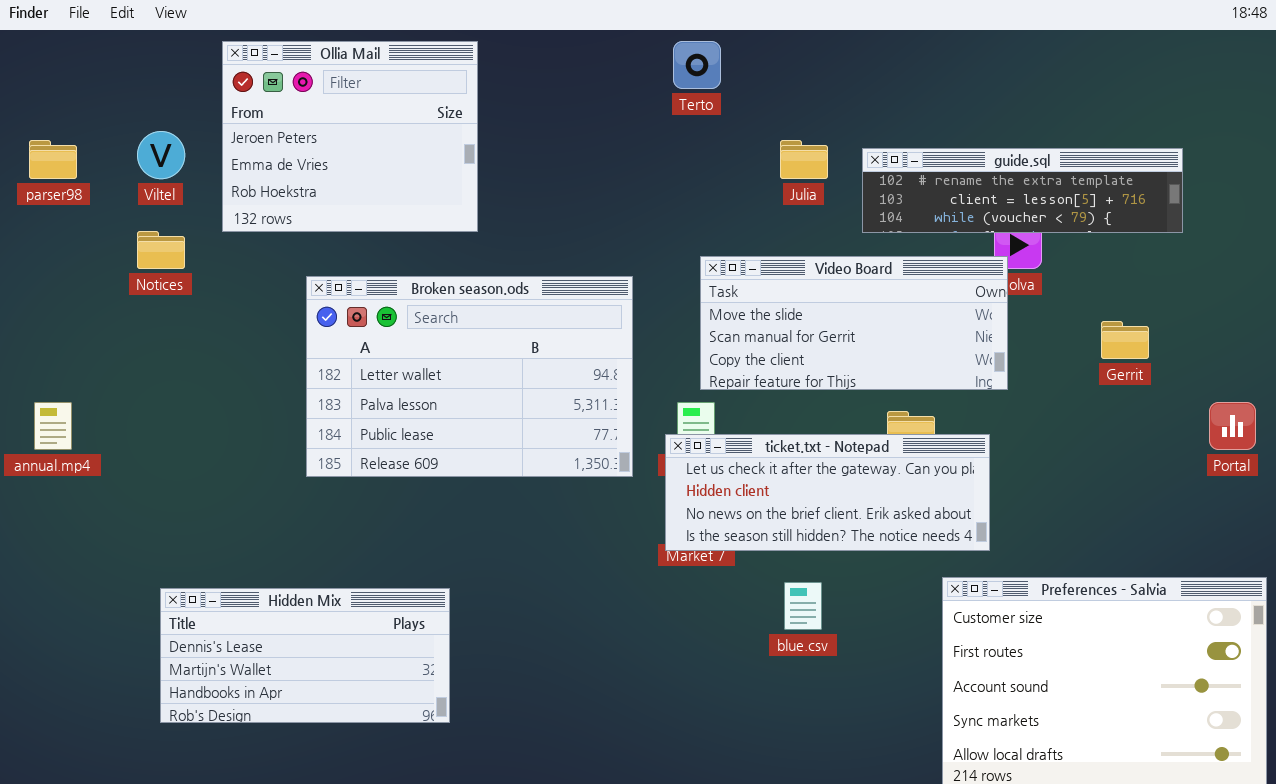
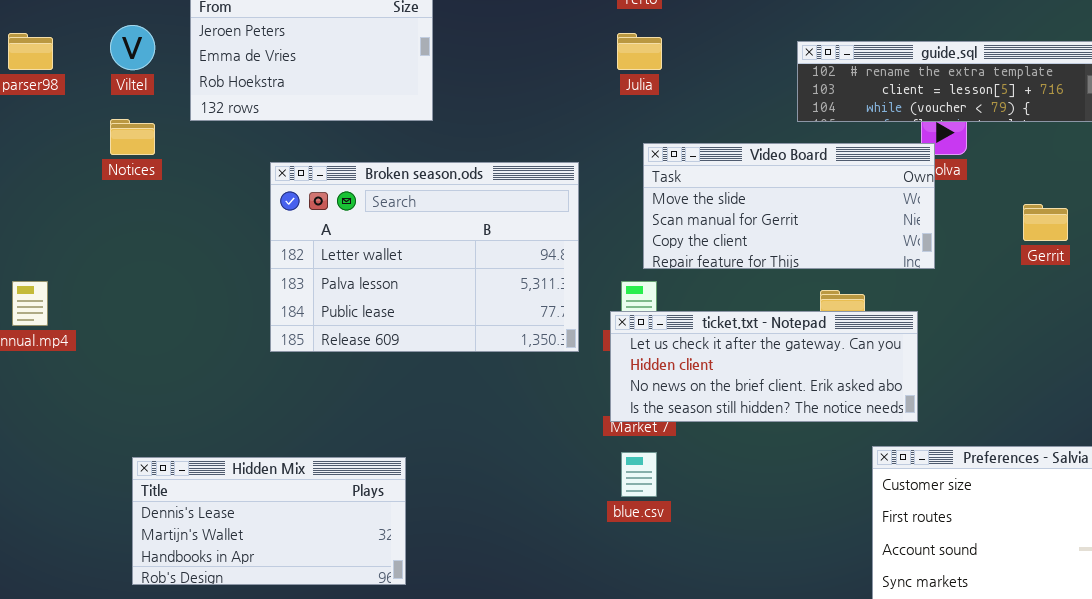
Julia: [780,140,828,179] -> [617,33,662,70], moved
blue.csv: [784,582,822,630] -> [621,452,657,497], moved

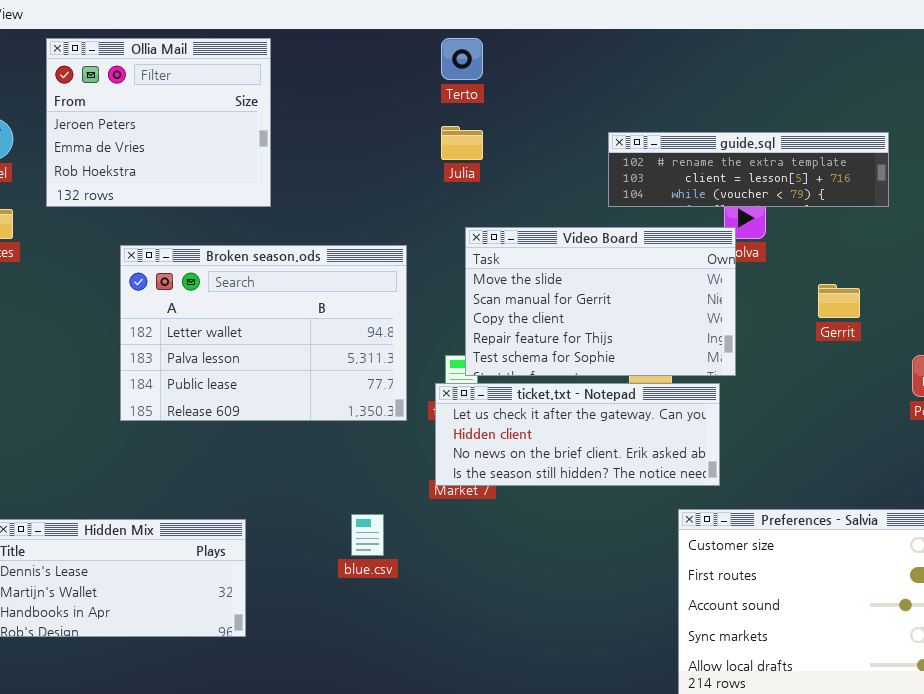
Video Board: [643,143,935,269] -> [465,227,736,376], resized
blue.csv: [621,452,657,497] -> [351,514,384,556], moved

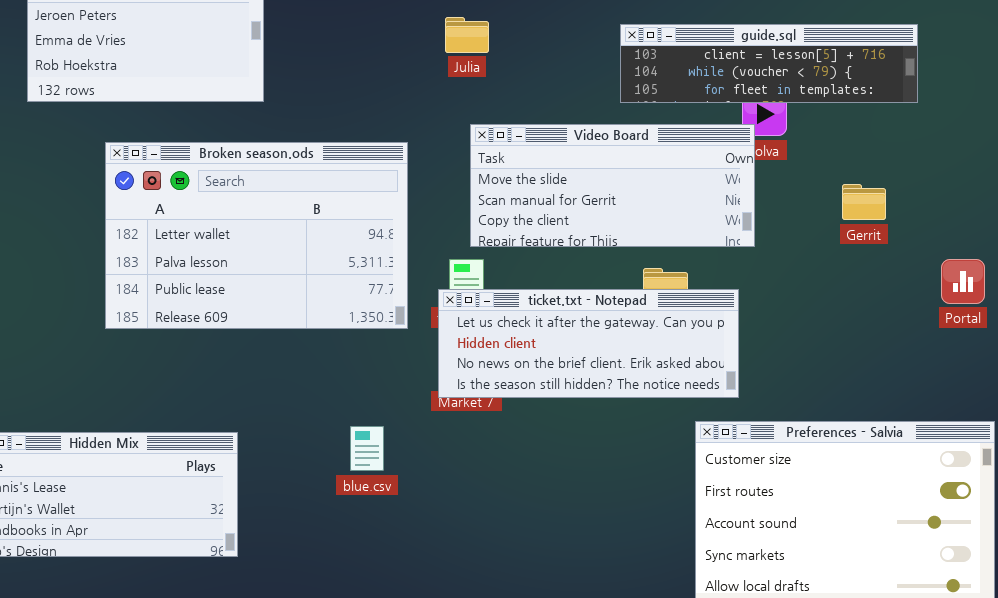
guide.sql: [608,132,889,207] -> [620,24,918,103], scrolled down 1 row
Video Board: [465,227,736,376] -> [470,124,755,247], resized

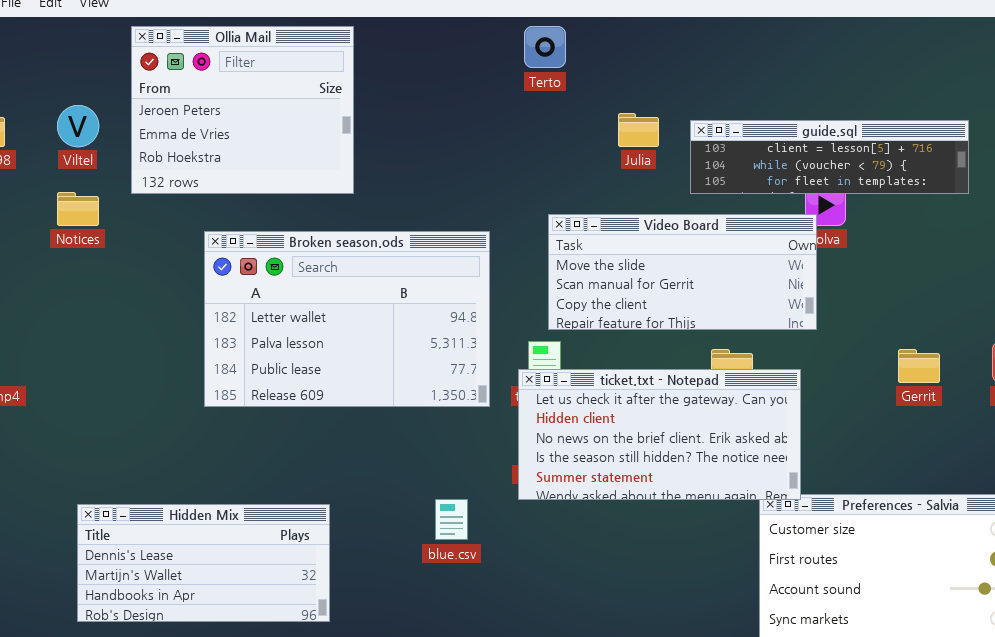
Julia: [445,17,489,53] -> [618,113,659,147], moved
Gerrit: [842,184,886,220] -> [898,349,940,383], moved
ticket.txt - Notepad: [438,289,739,398] -> [518,369,801,500], resized

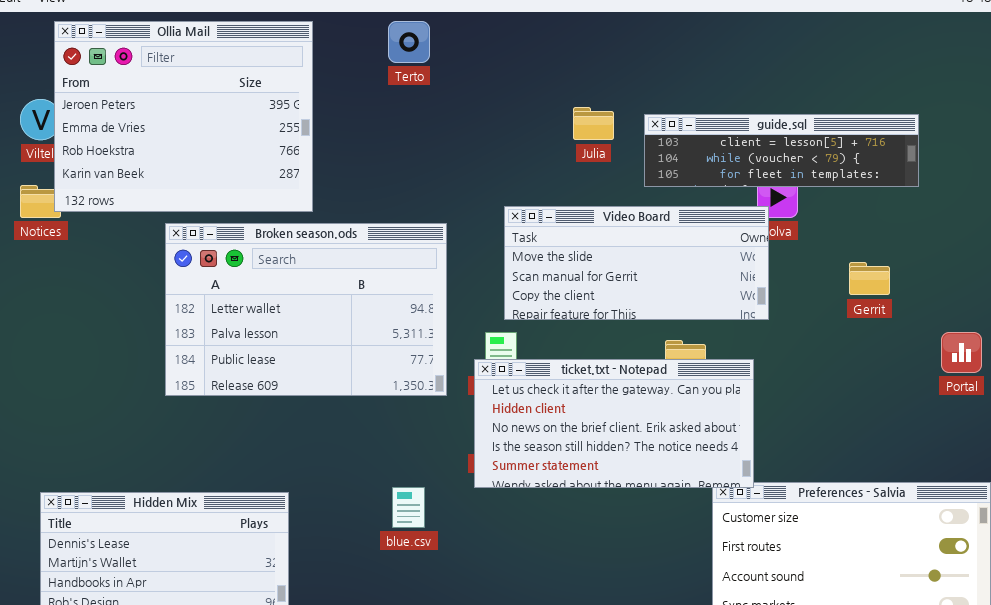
Ollia Mail: [131,26,354,194] -> [54,21,313,212], resized
Terto: [524,26,566,68] -> [388,21,430,63], moved
Gerrit: [898,349,940,383] -> [849,262,890,295], moved

